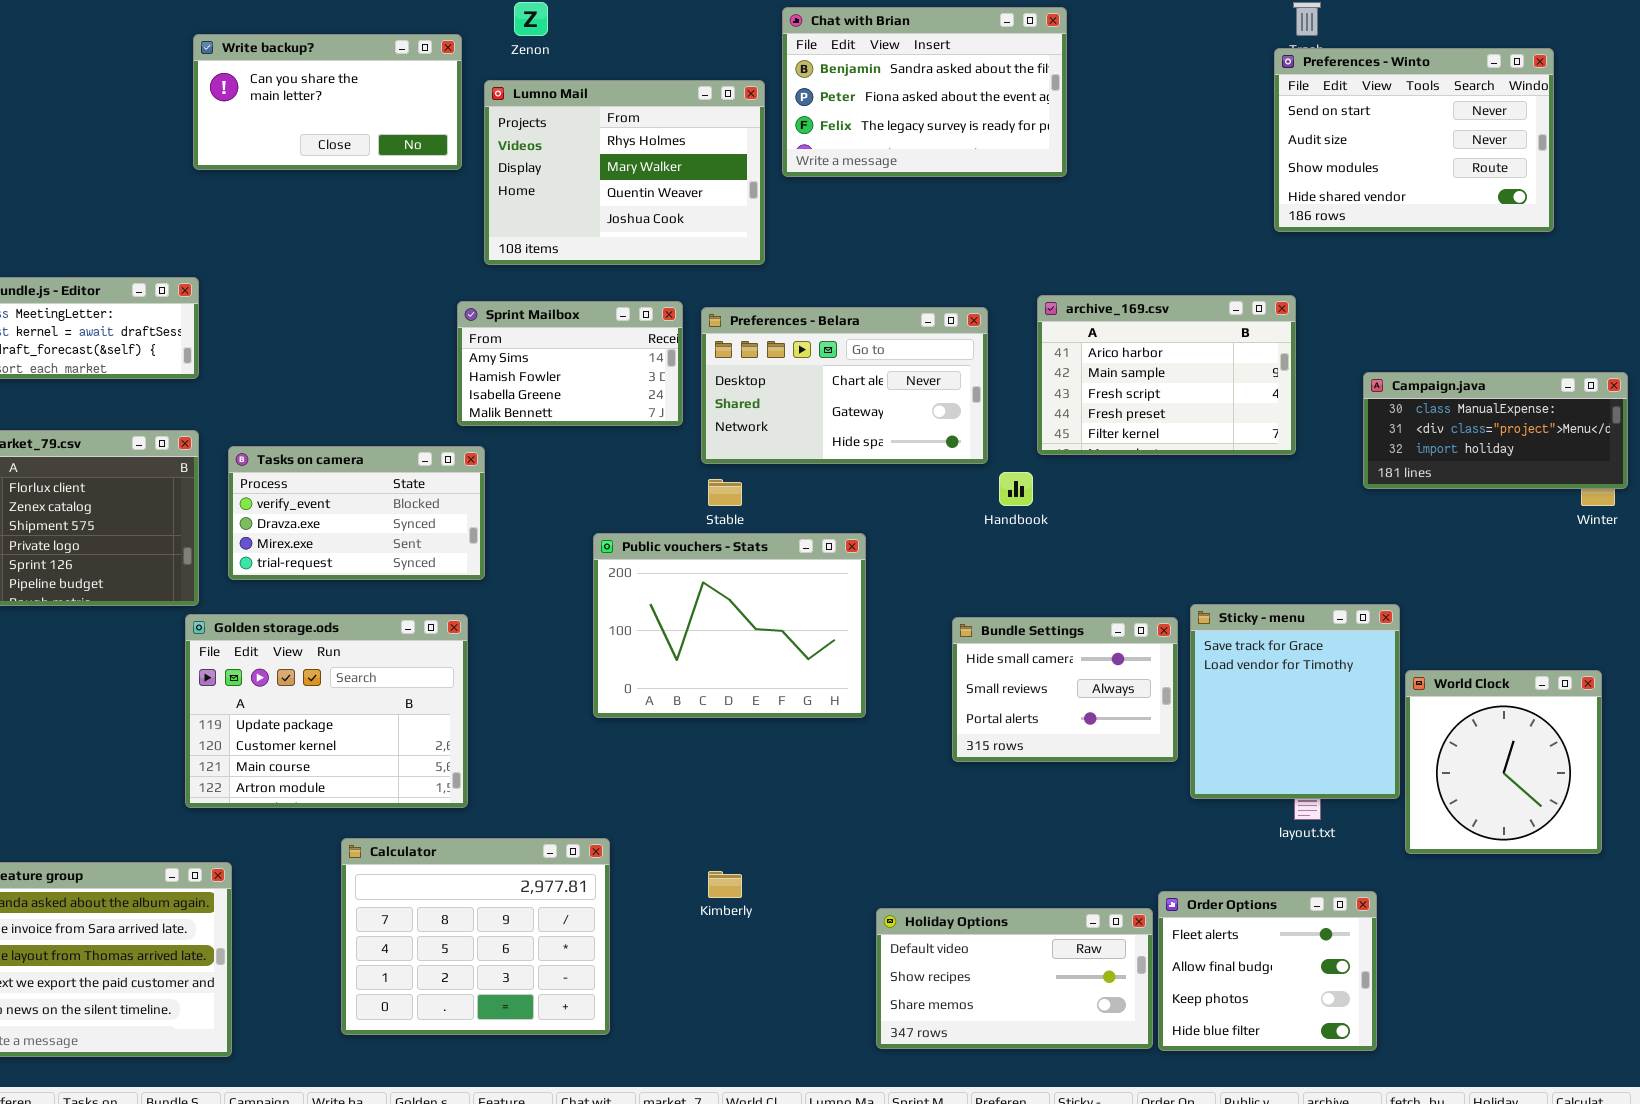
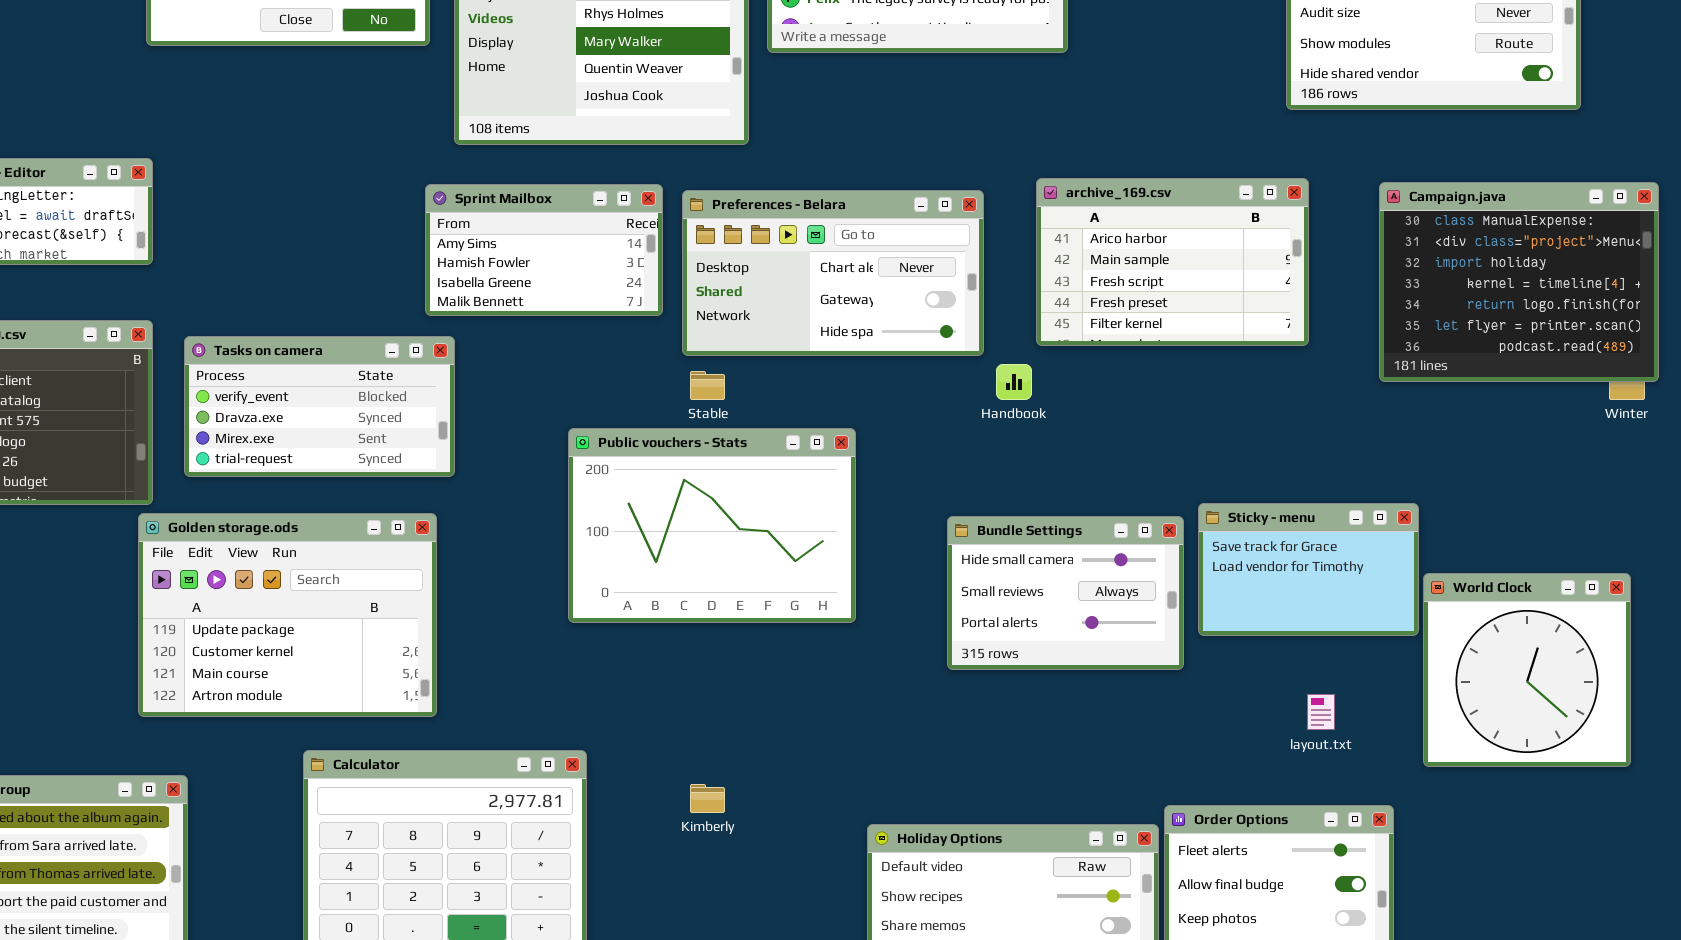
Campaign.java: [1363,372,1628,489] -> [1379,182,1659,382], resized
Sticky - menu: [1190,604,1400,799] -> [1198,503,1419,636], resized

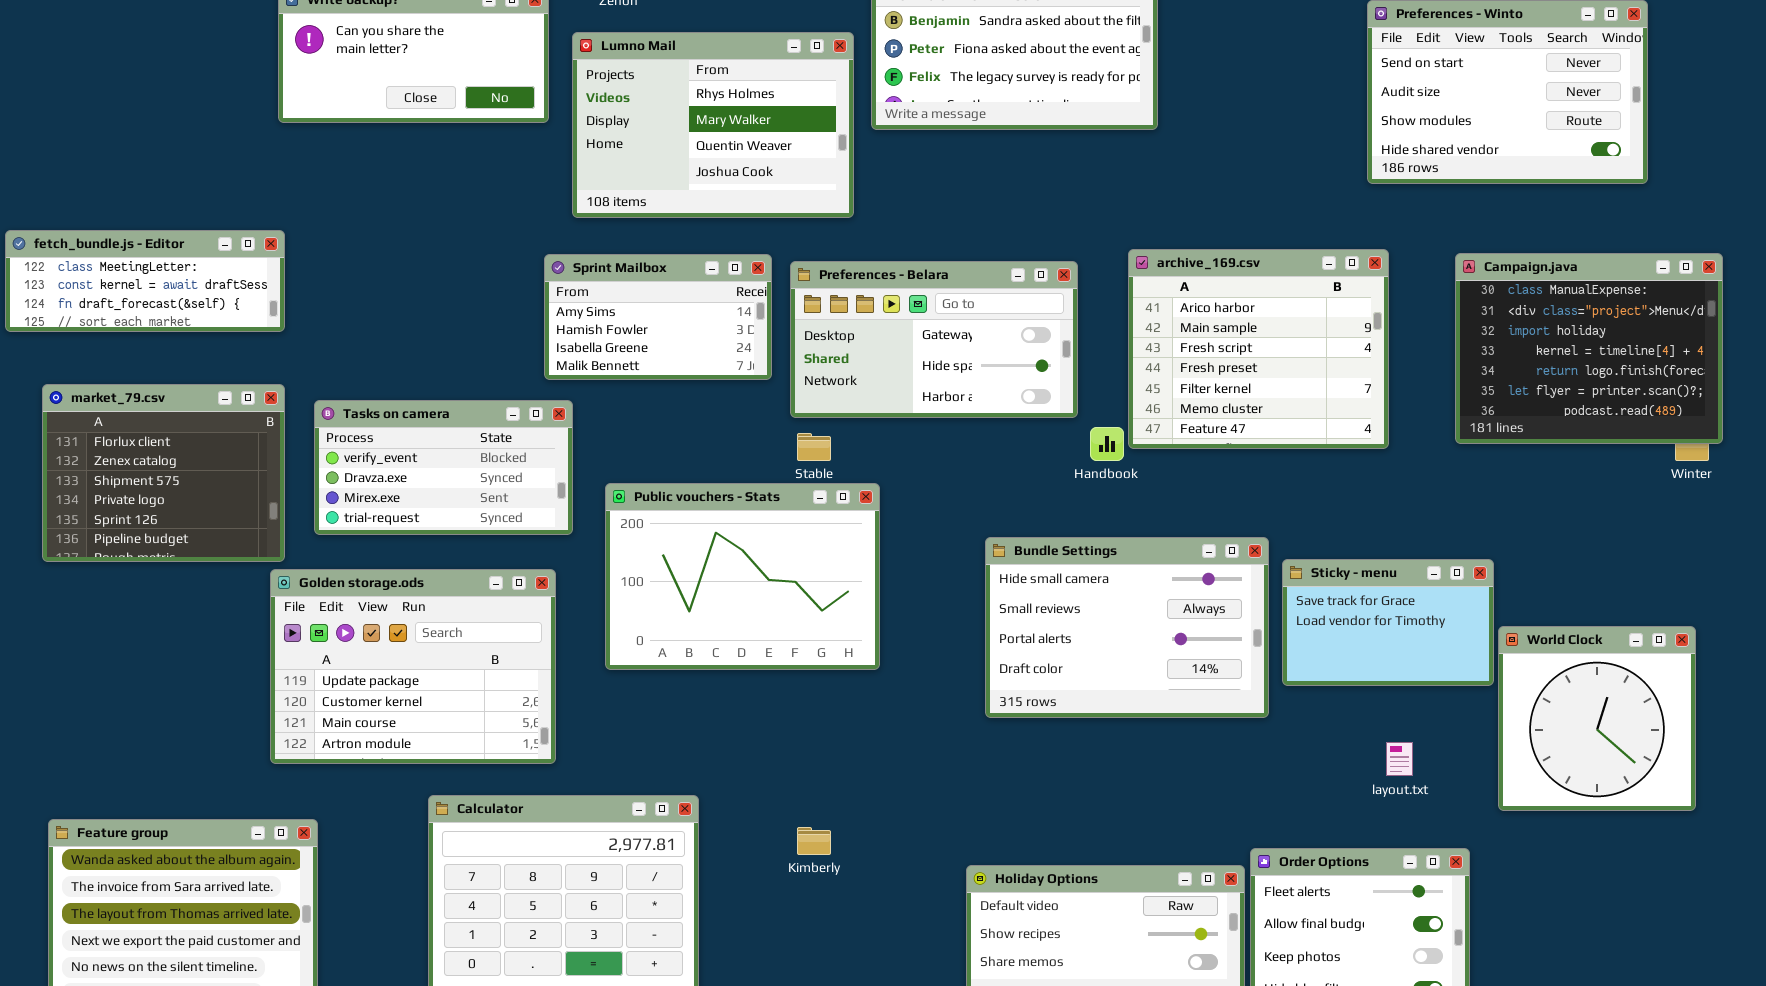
archive_169.csv: [1036,178,1309,346] -> [1128,249,1389,449], resized
Preferences - Belara: [682,190,984,356] -> [790,261,1078,418], scrolled down 1 row
Public vouchers - Stats: [568,428,856,623] -> [605,483,880,670], moved
Bundle Settings: [947,516,1184,670] -> [985,537,1269,718], resized

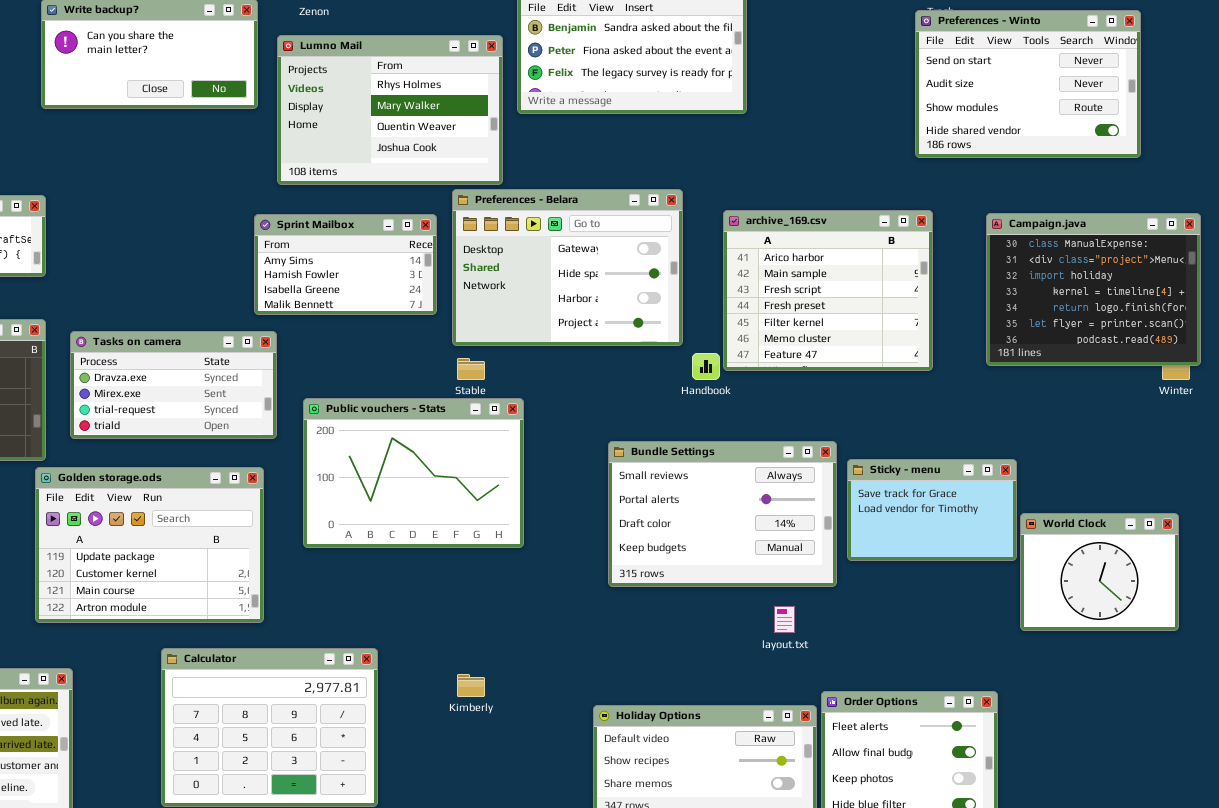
Preferences - Belara: [790,261,1078,418] -> [452,189,683,346], resized
Tasks on camera: [314,400,573,535] -> [70,331,277,439], scrolled down 1 row
Bundle Settings: [985,537,1269,718] -> [608,441,837,587], scrolled down 1 row
World Clock: [1498,626,1696,811] -> [1020,513,1179,631], resized
layout.txt: [1386,742,1413,776] -> [774,606,795,633], moved

